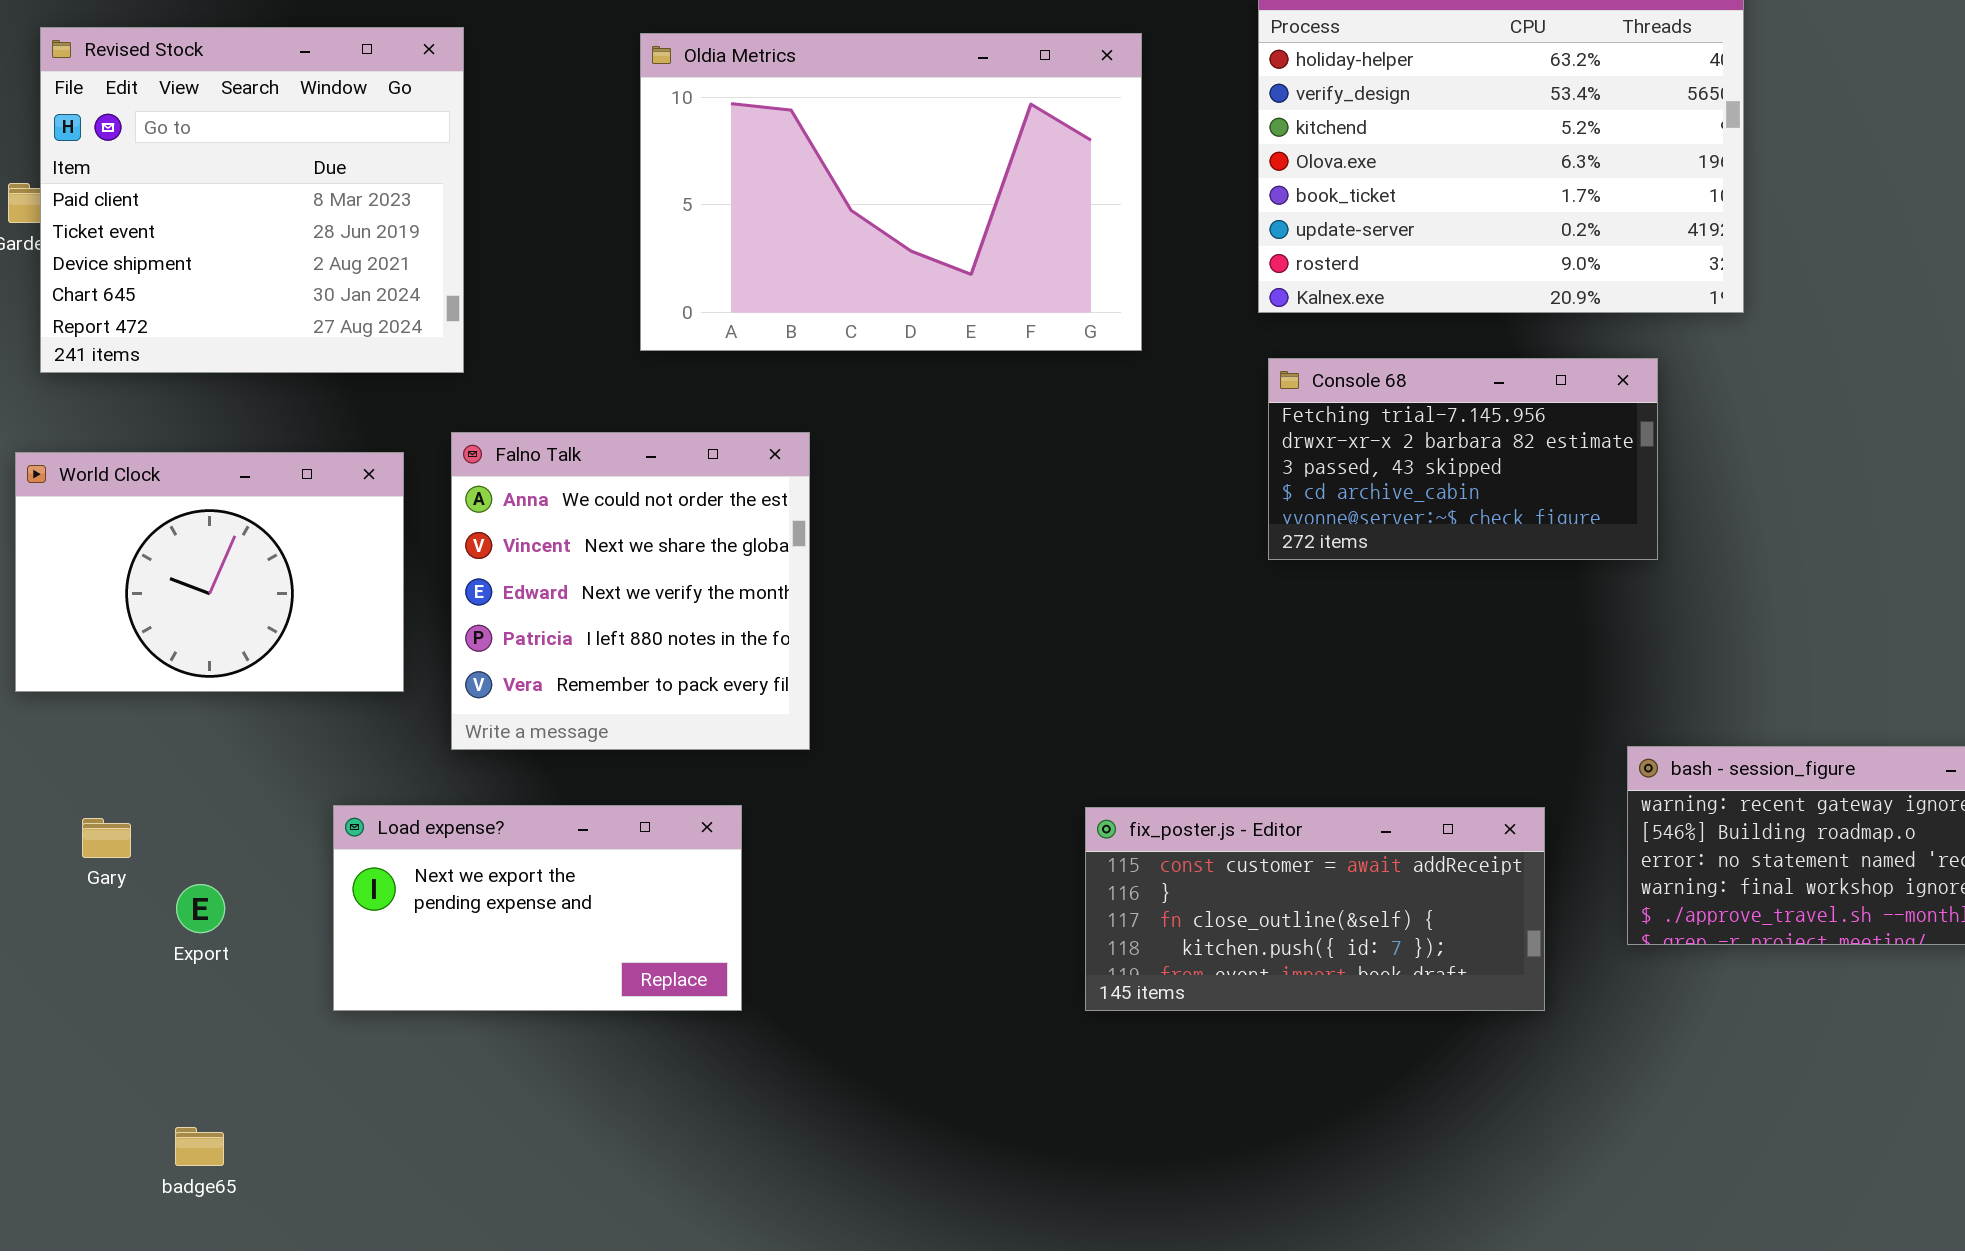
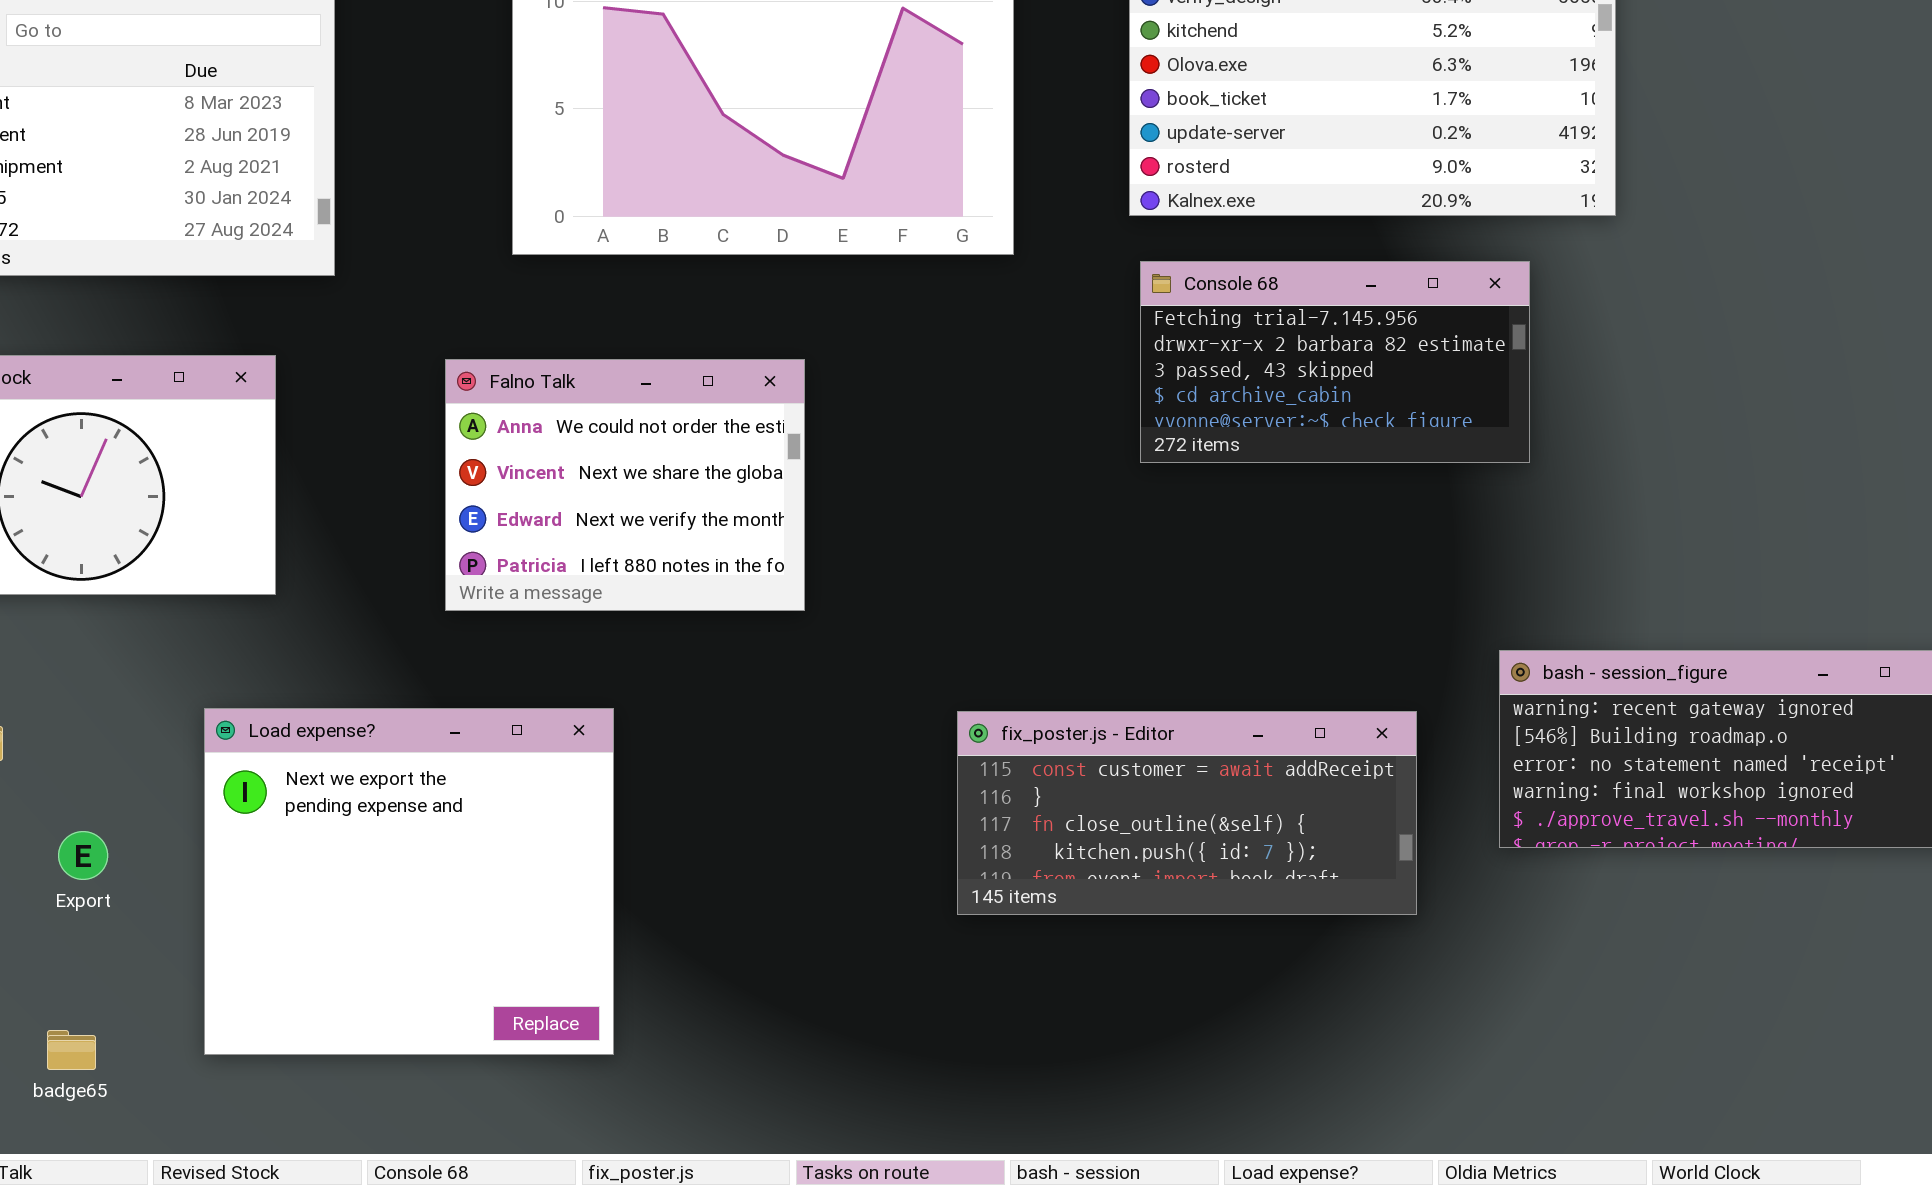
Falno Talk: [451,432,810,750] -> [445,359,805,611], moved, resized
Load expense?: [333,805,742,1011] -> [204,708,614,1055], resized
Export: [176,884,225,933] -> [58,831,108,880], moved

